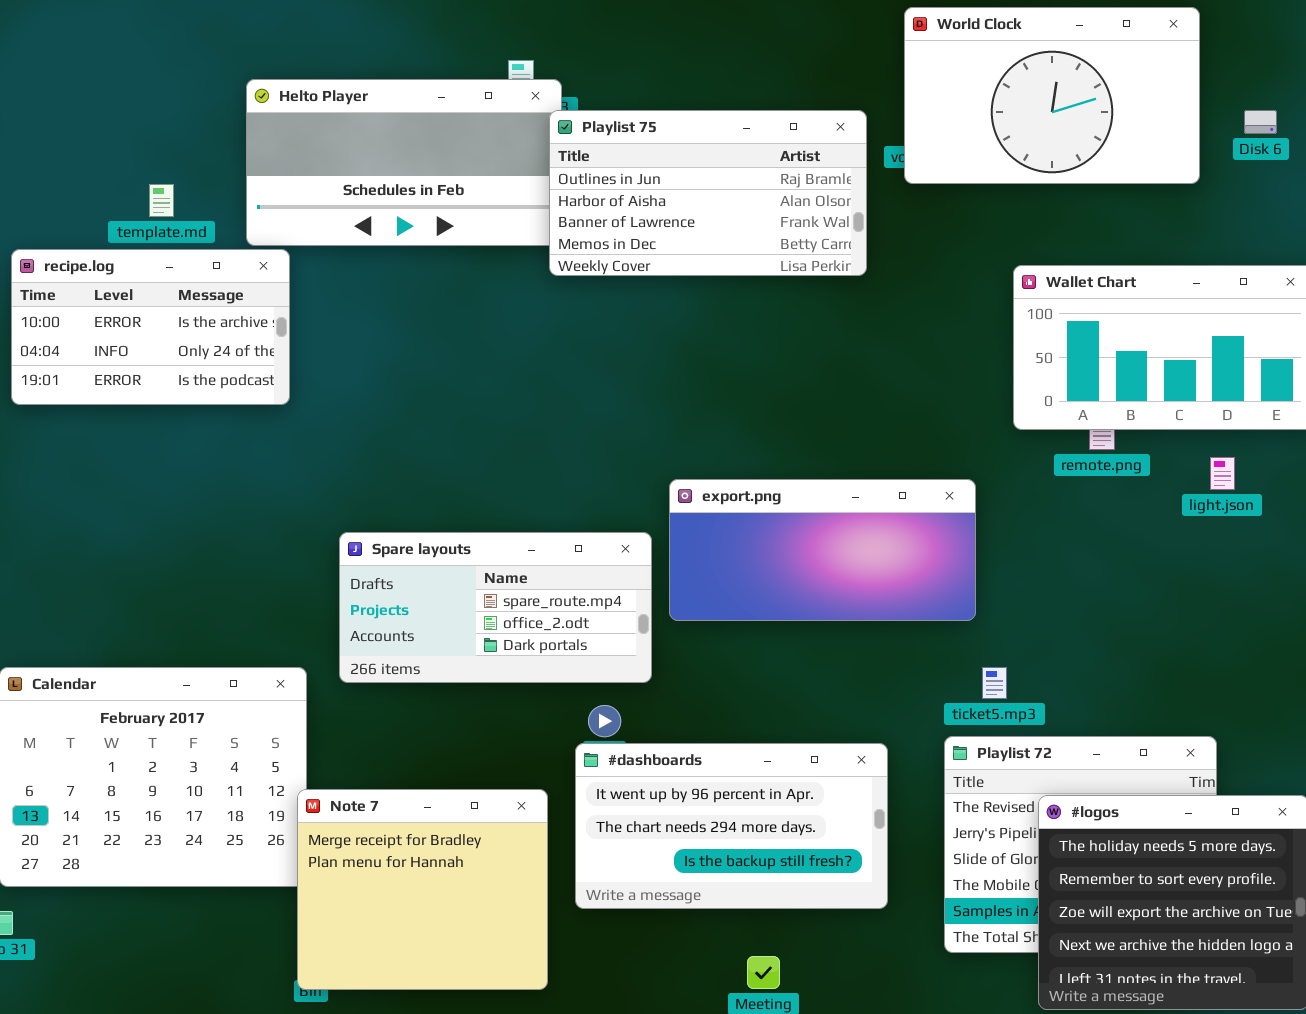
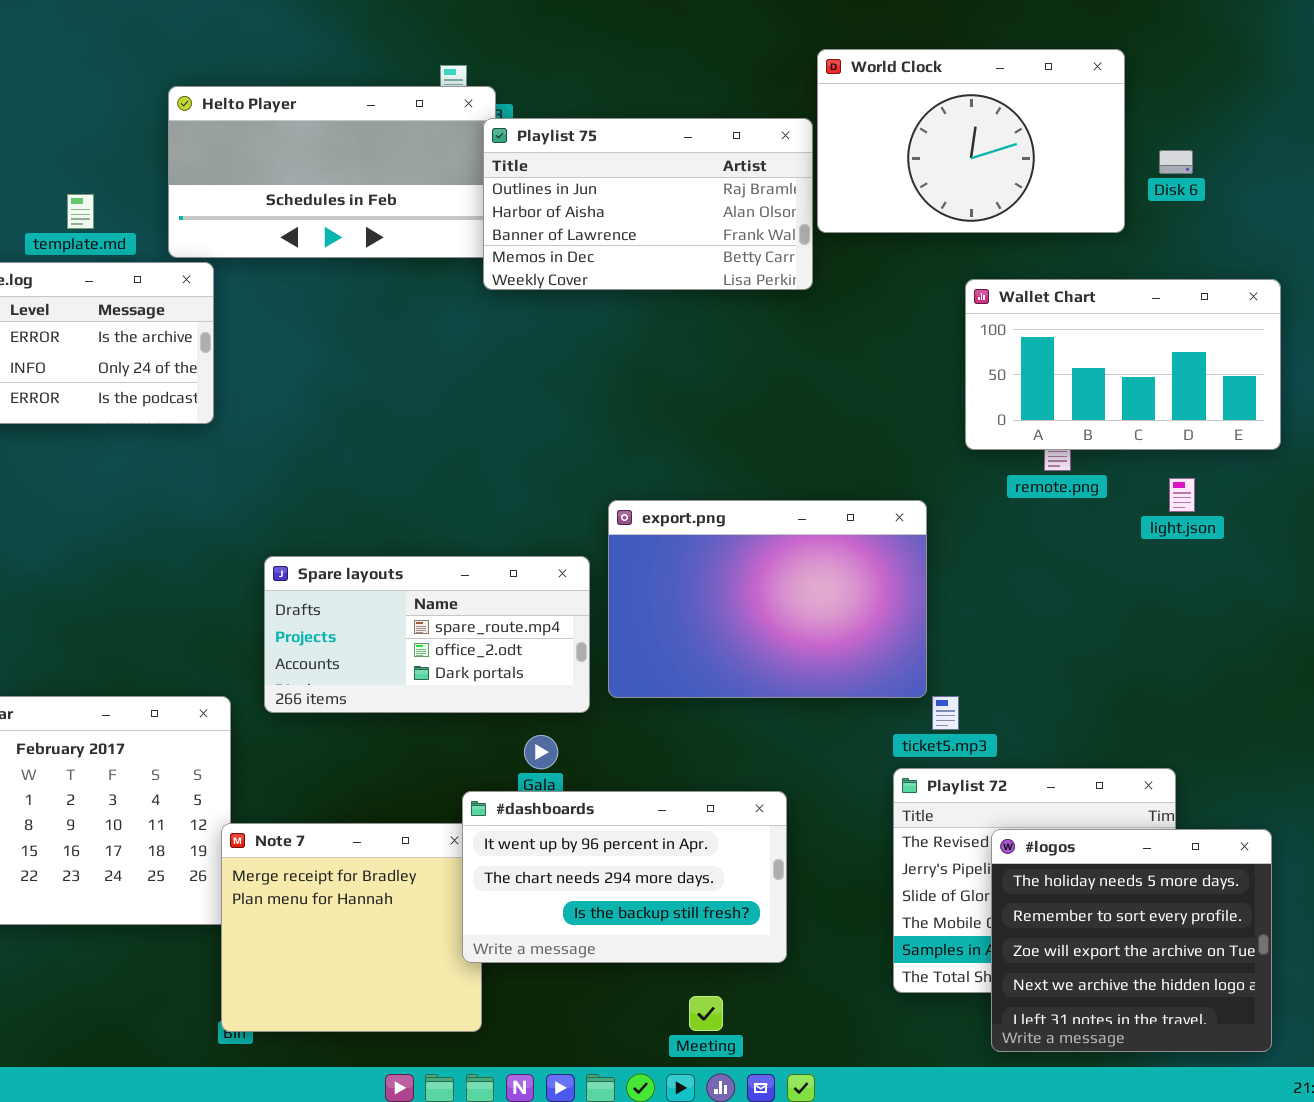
World Clock: [904,7,1200,184] -> [817,49,1125,233], moved
Disk 6: [1244,110,1277,134] -> [1159,150,1193,174], moved
export.png: [669,479,976,621] -> [608,500,927,698], resized
#dashboards: [575,743,888,909] -> [462,791,787,963], moved

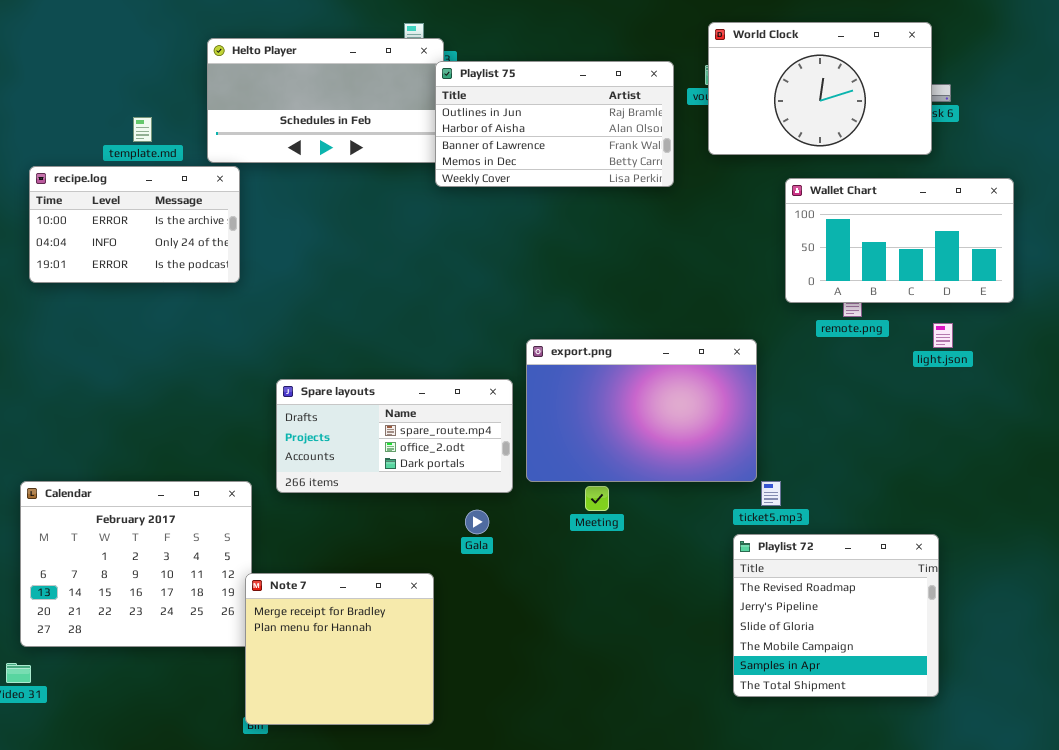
World Clock: [817,49,1125,233] -> [708,22,932,155], moved
#dashboards: [462,791,787,963] -> none, closed
#logos: [991,829,1272,1052] -> none, closed
Meeting: [689,996,723,1031] -> [585,486,609,511], moved

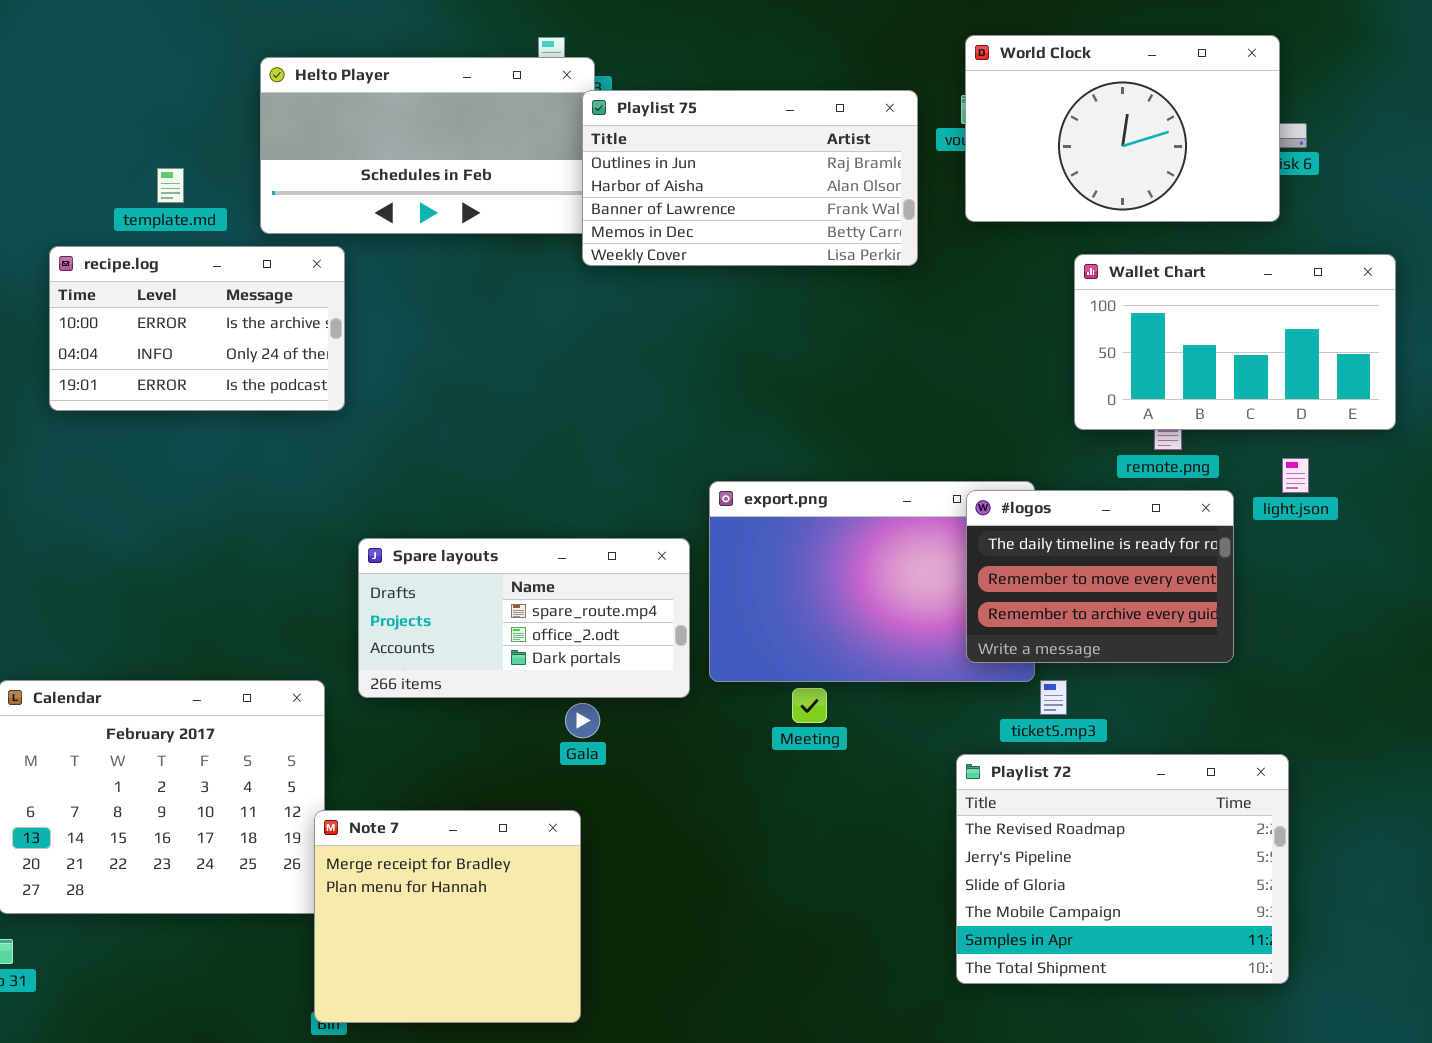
recipe.log: [29,166,240,283] -> [49,246,345,411], moved
#logos: none -> [966,490,1234,663], opened
Gala: [465,510,489,534] -> [565,703,600,738], moved
Playlist 72: [733,534,939,697] -> [956,754,1289,984], resized

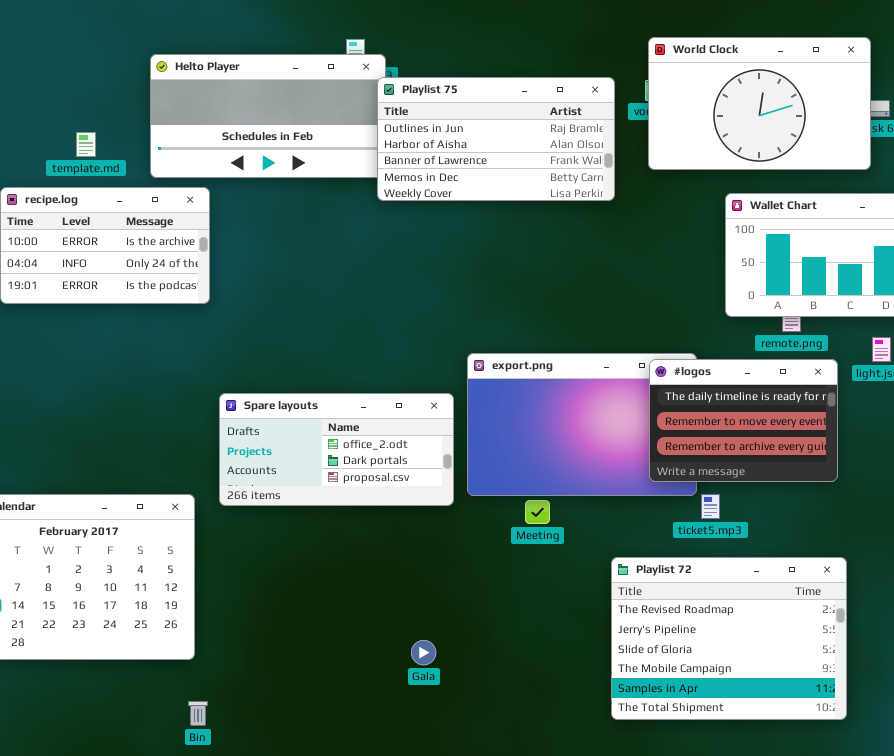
Spare layouts: [358,538,690,698] -> [219,393,454,506], scrolled down 1 row
Gala: [565,703,600,738] -> [411,640,436,665], moved
Playlist 72: [956,754,1289,984] -> [611,557,847,720], moved
Note 7: [314,810,581,1023] -> none, closed

